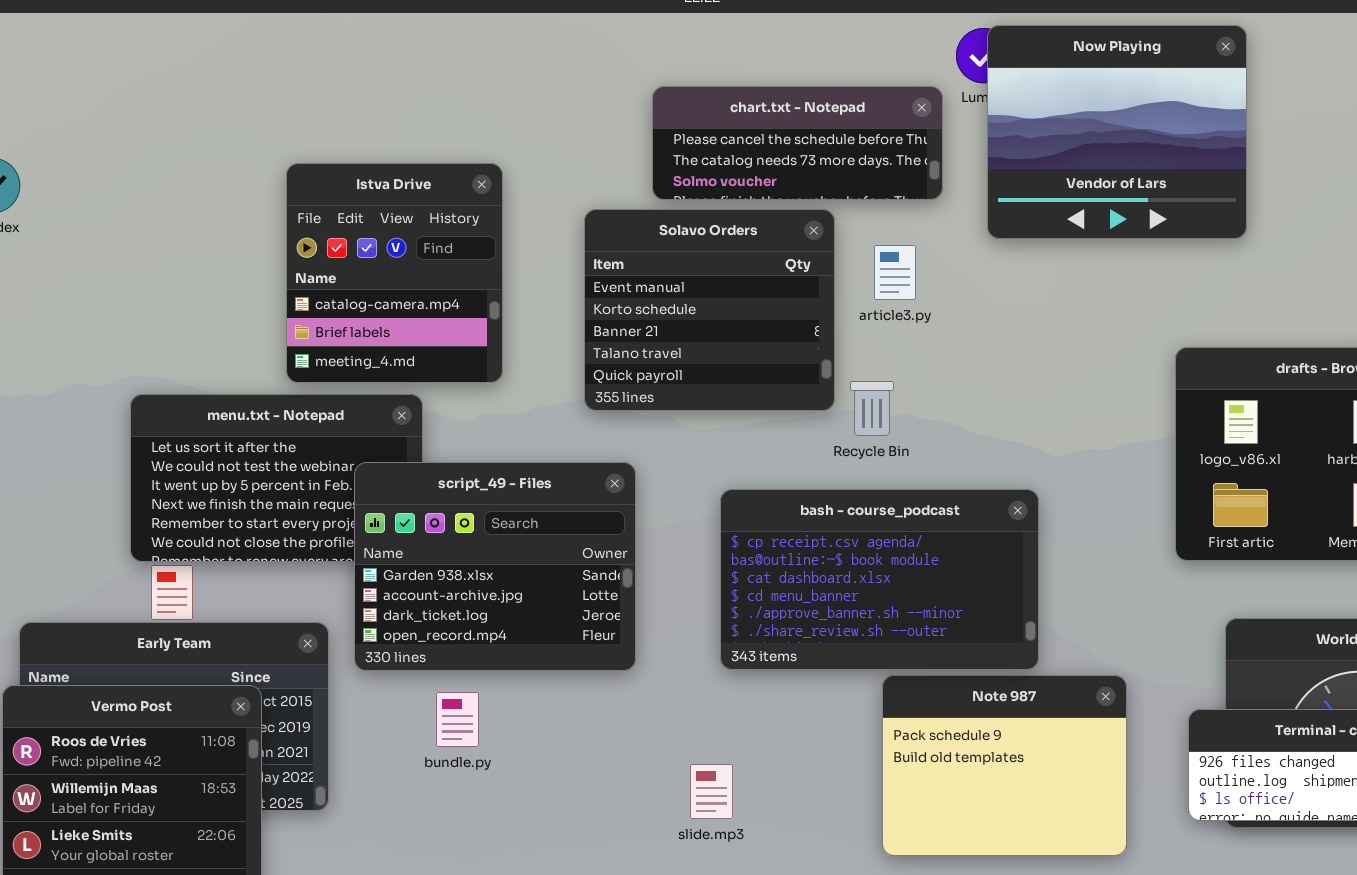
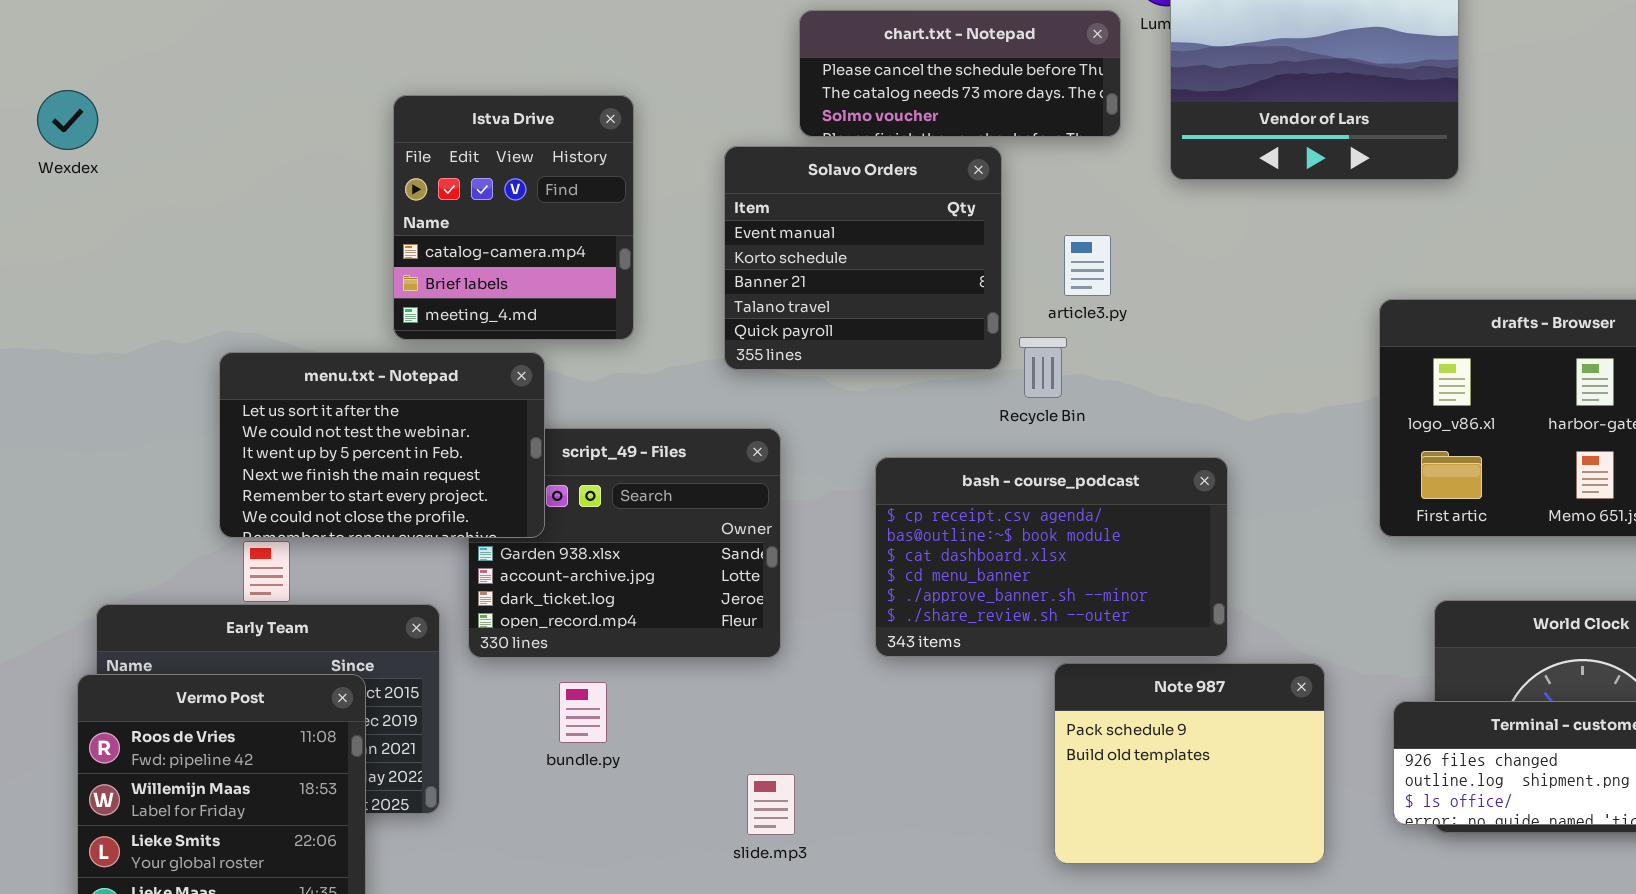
article3.py: [874,245,916,300] -> [1064,235,1111,296], moved
menu.txt - Notepad: [130,394,423,562] -> [219,352,545,538], raised
slide.mp3: [690,764,733,819] -> [747,774,795,835], moved

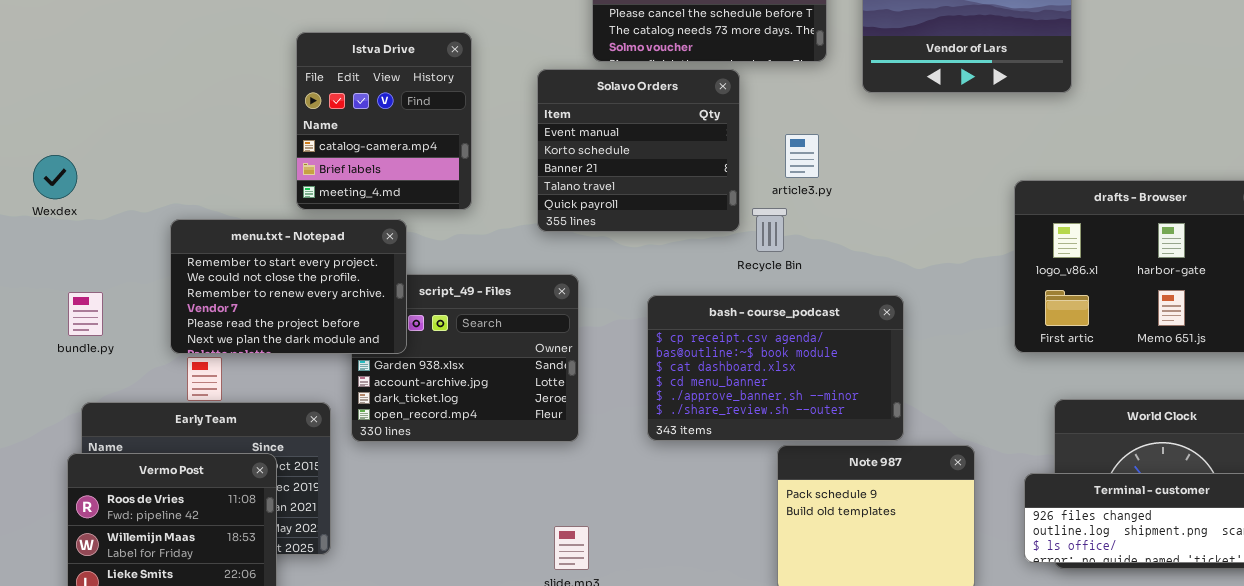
Wexdex: [37,90,98,150] -> [33,155,77,199], moved
menu.txt - Notepad: [219,352,545,538] -> [170,219,407,354], scrolled down 4 rows
bundle.py: [559,682,607,743] -> [68,292,103,336], moved

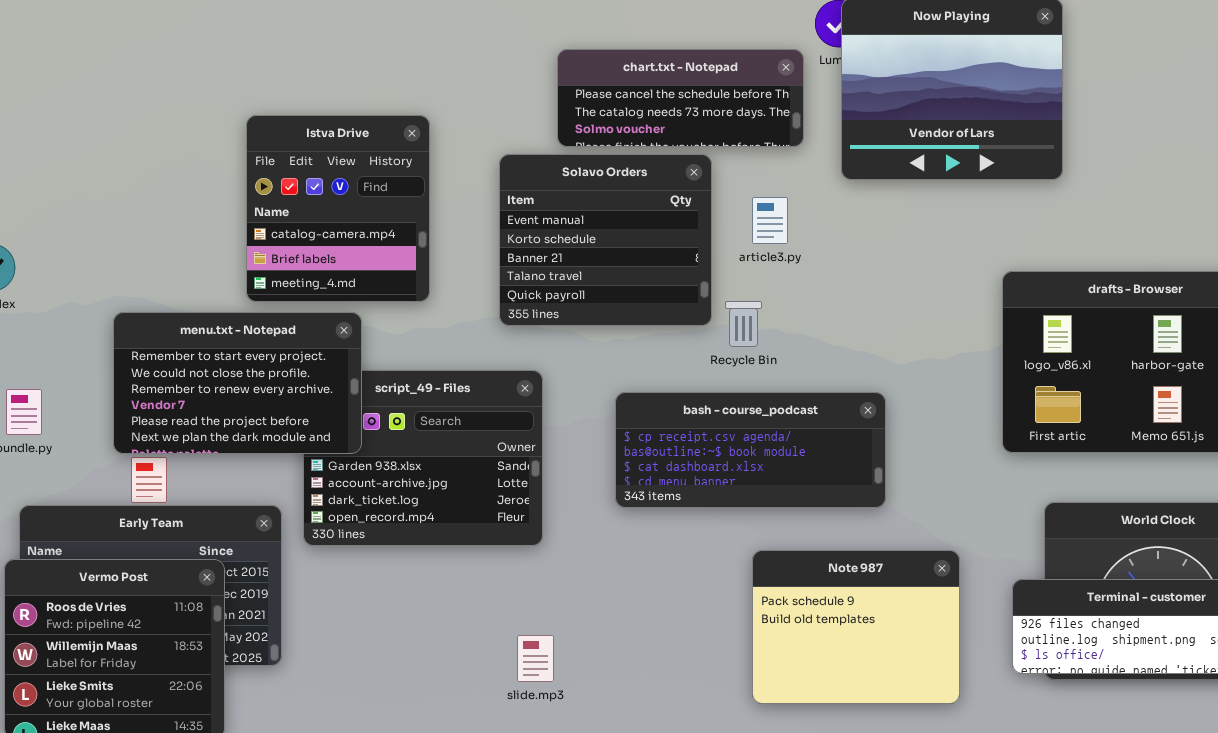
article3.py: [785,134,819,178] -> [752,197,788,244], moved
bash - course_podcast: [647,295,904,441] -> [615,392,886,508], resized

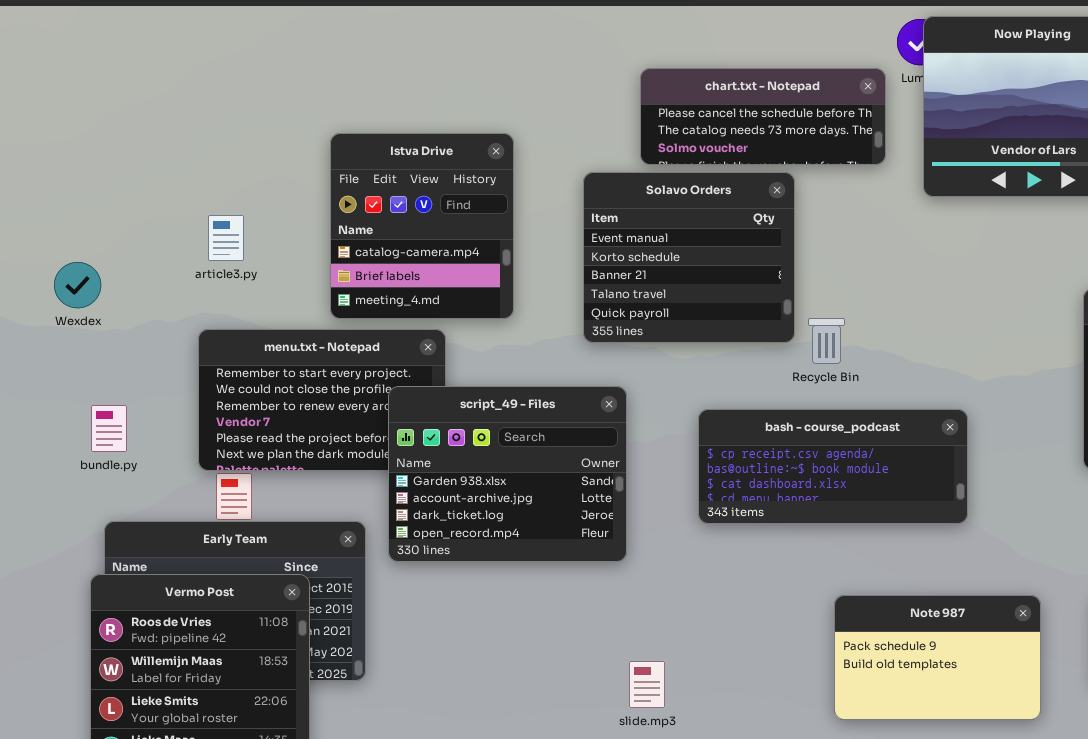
article3.py: [752,197,788,244] -> [208,215,244,261], moved
script_49 - Files: [303,370,543,546] -> [388,386,627,562], raised
Note 987: [752,550,960,704] -> [834,595,1041,720], resized
slide.mp3: [517,635,554,682] -> [629,661,665,708], moved

